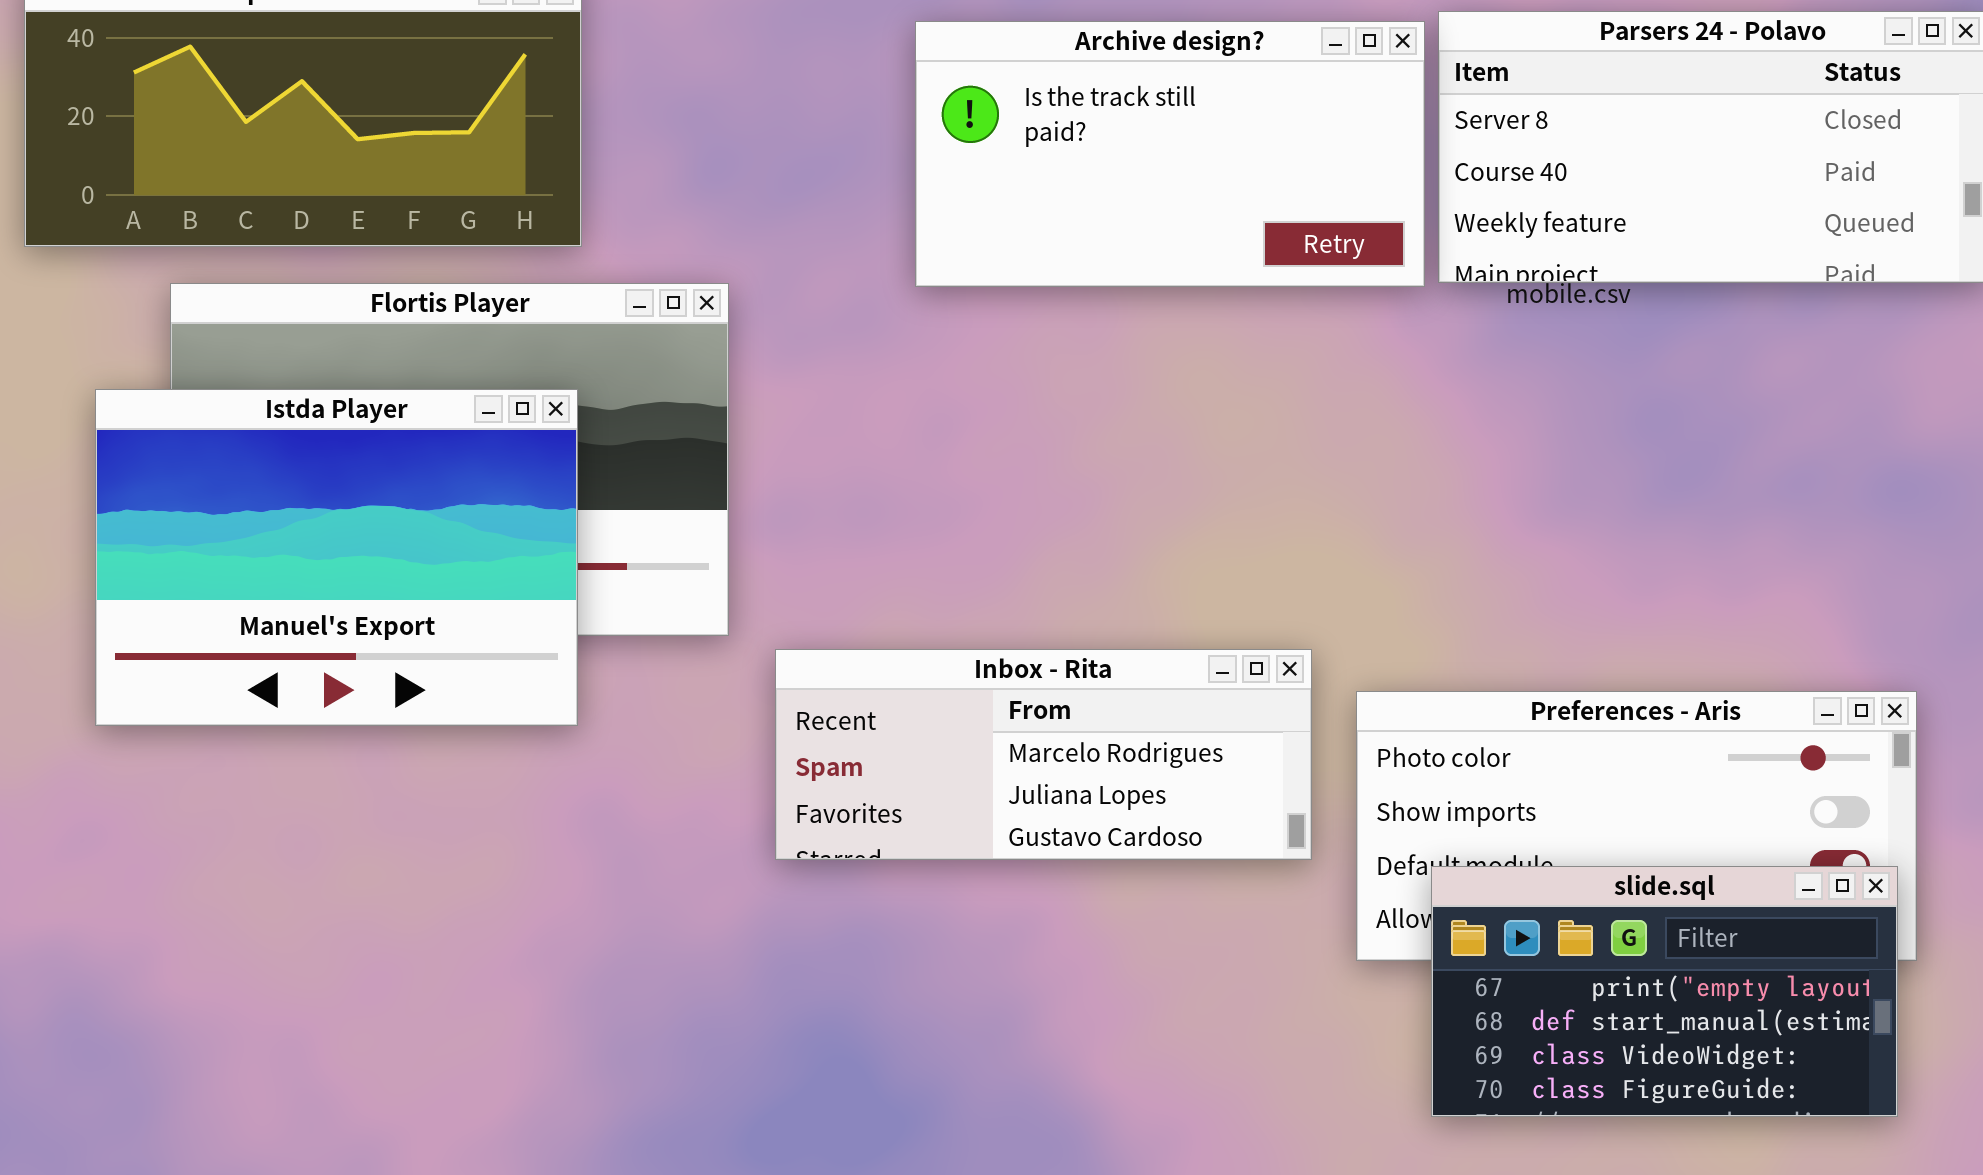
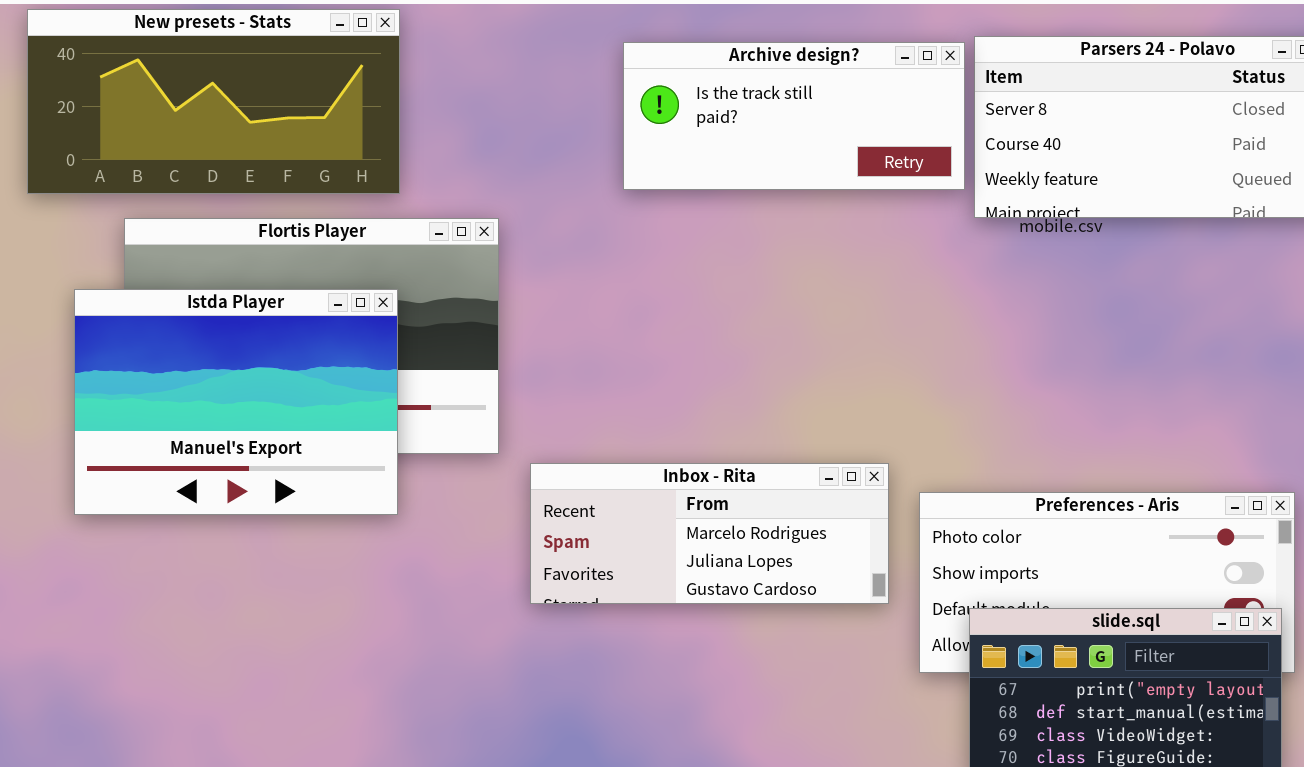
Archive design?: [915,21,1425,287] -> [623,42,965,190], resized

